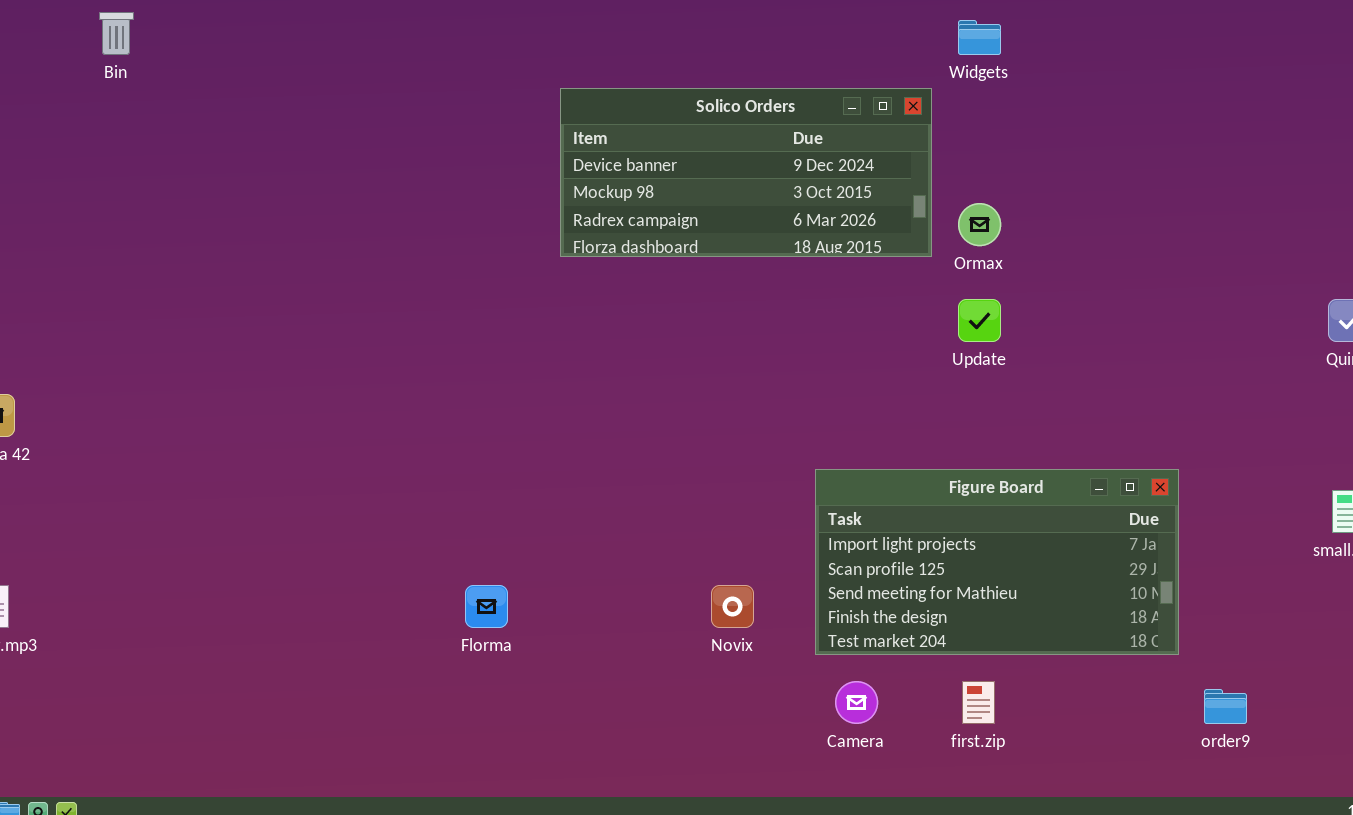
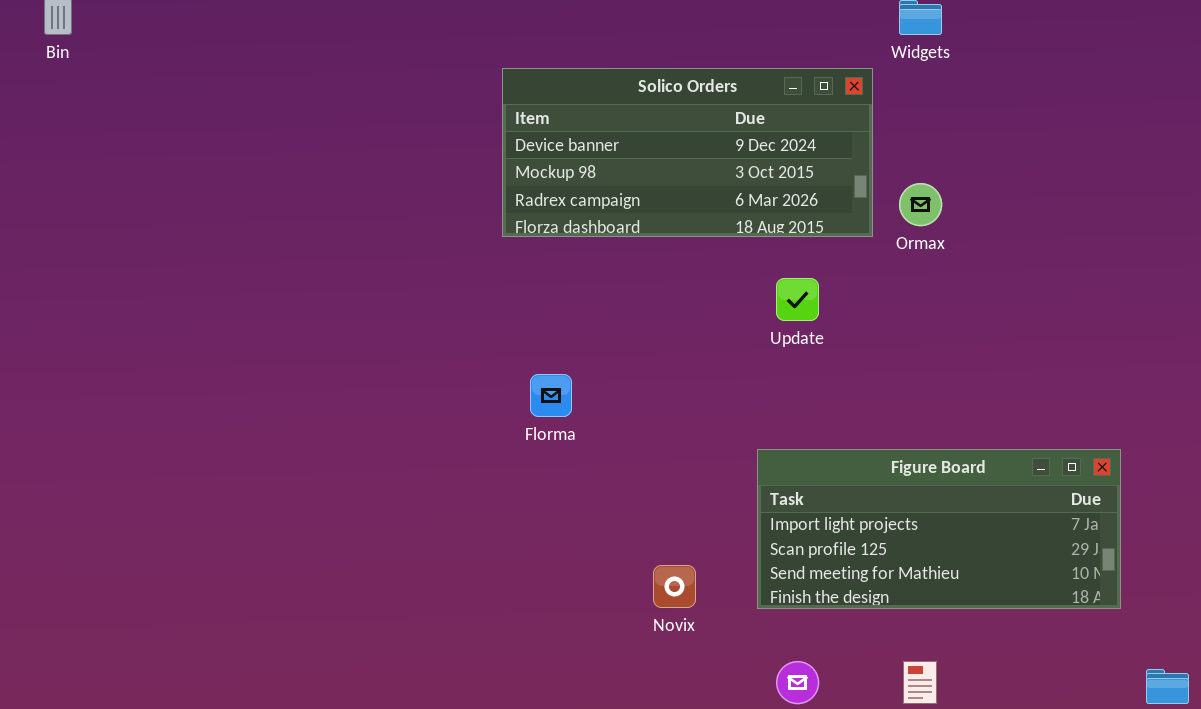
Update: [958,299,1001,342] -> [776,278,819,321], moved
Figure Board: [815,469,1179,655] -> [757,449,1121,609], resized
Florma: [465,585,508,628] -> [530,374,572,417], moved

